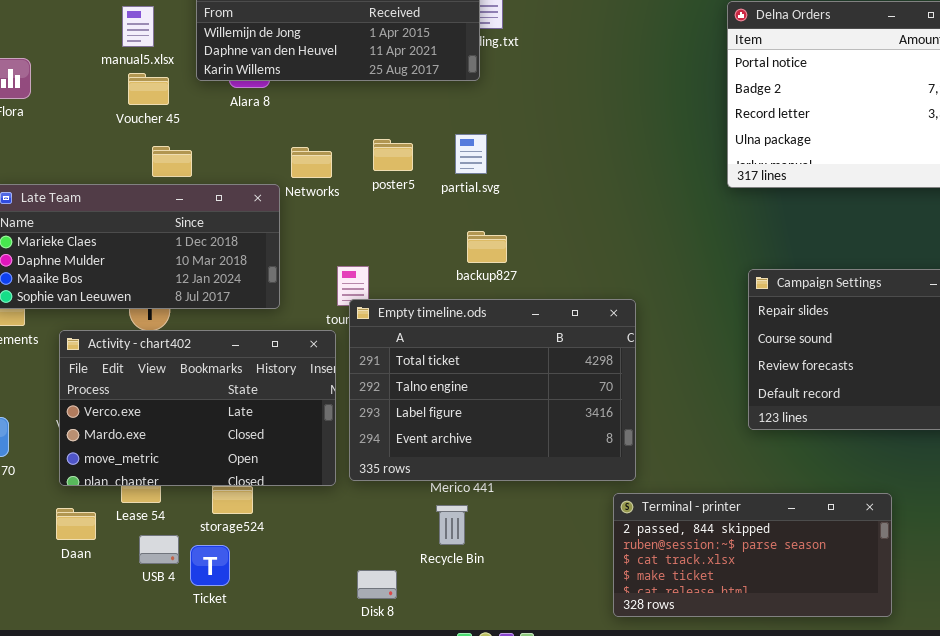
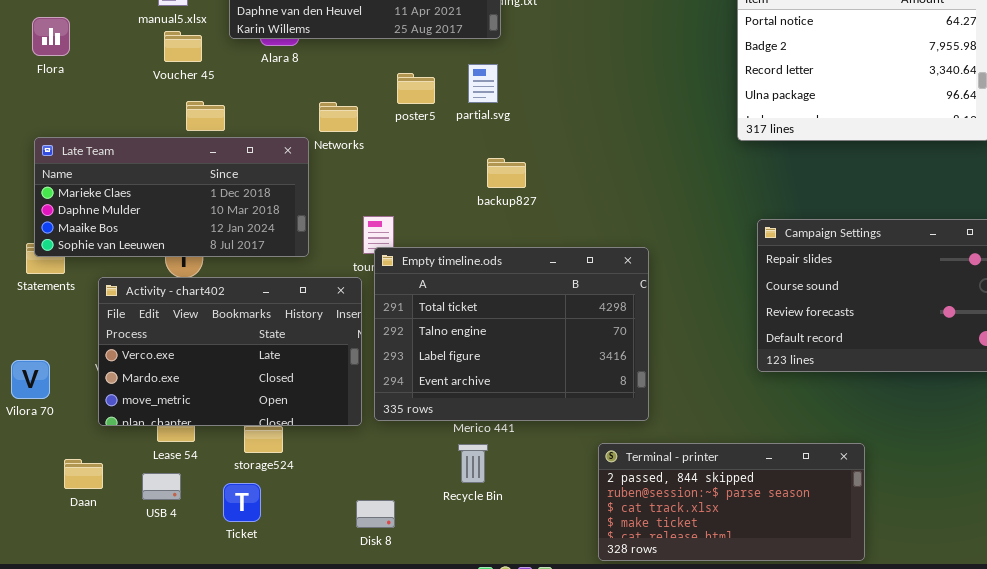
partial.svg: [455,134,487,174] -> [468,64,498,103], moved
poster5: [373,139,413,171] -> [397,73,435,104], moved
backup827: [467,231,507,263] -> [487,158,526,188], moved
Terminal - printer: [613,493,892,617] -> [598,443,865,561], moved
Daan: [56,508,96,540] -> [64,459,103,489], moved
USB 4: [139,535,179,564] -> [142,473,181,500], moved
Disk 8: [357,570,397,599] -> [356,500,395,528], moved

